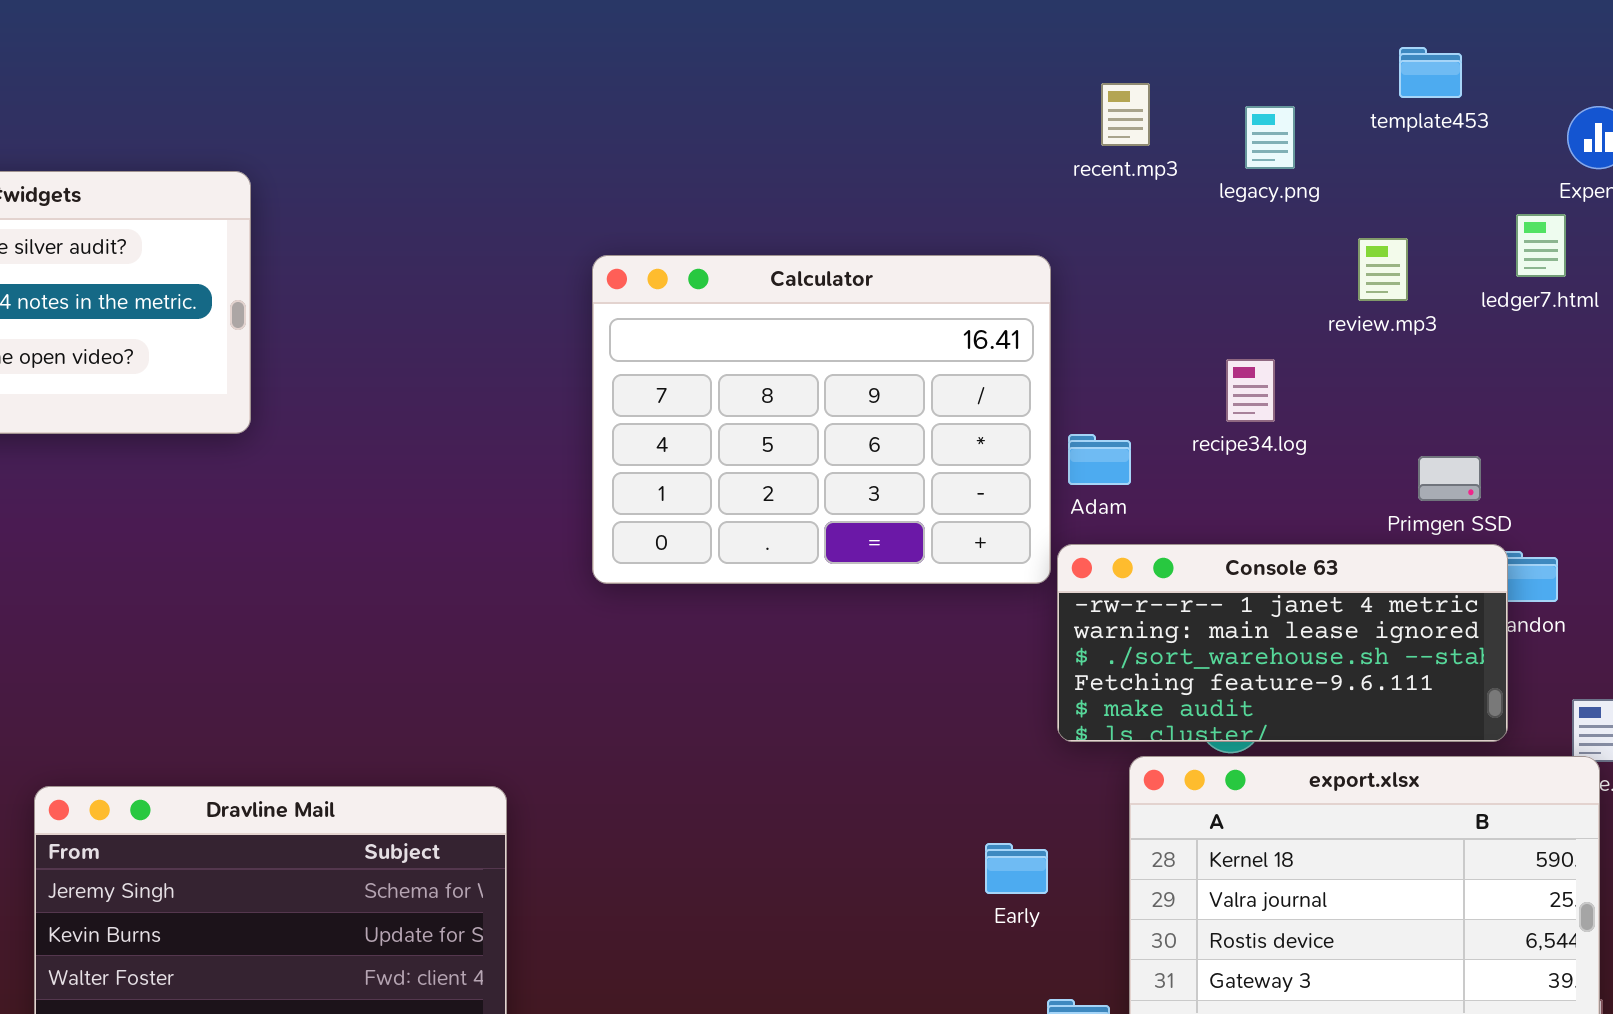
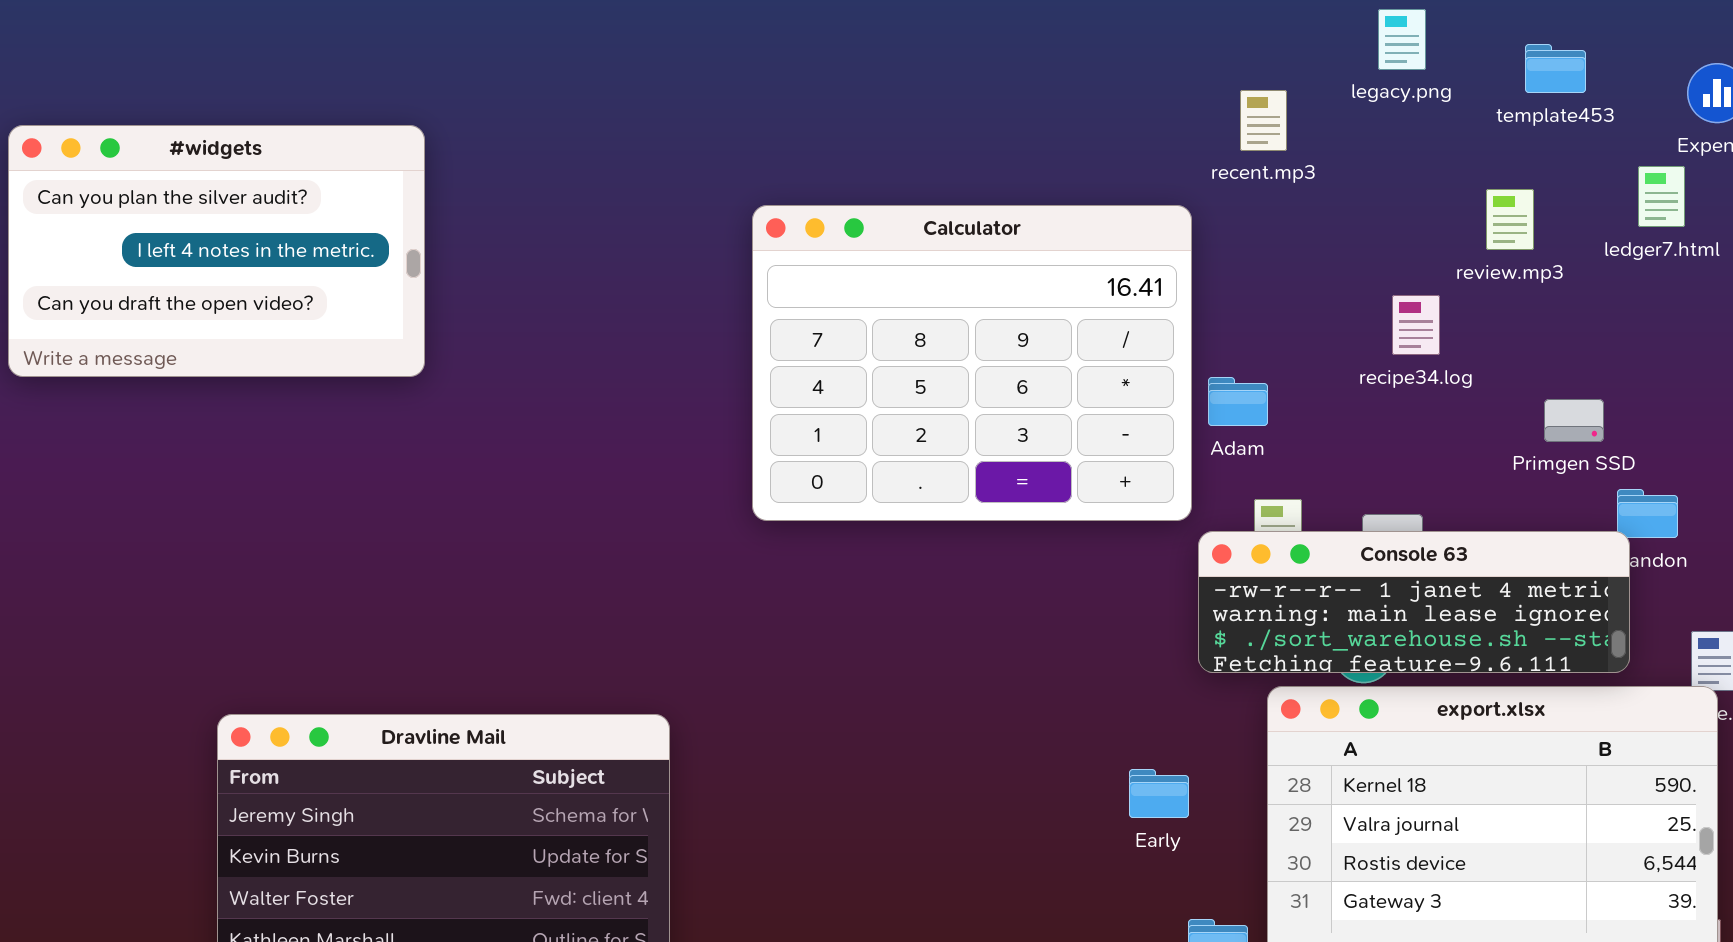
template453: [1399,47,1462,98] -> [1525,44,1586,93], moved
recent.mp3: [1101,83,1150,146] -> [1240,90,1287,151], moved
legacy.png: [1245,106,1295,169] -> [1378,9,1426,70], moved
recipe34.log: [1226,359,1275,422] -> [1392,295,1440,355], moved
Console 63: [1057,544,1508,742] -> [1198,531,1630,673], resized

